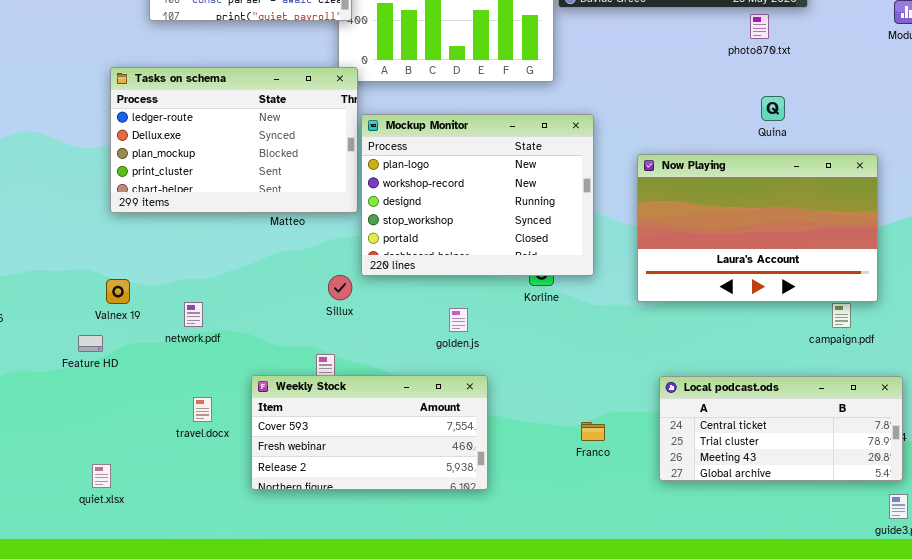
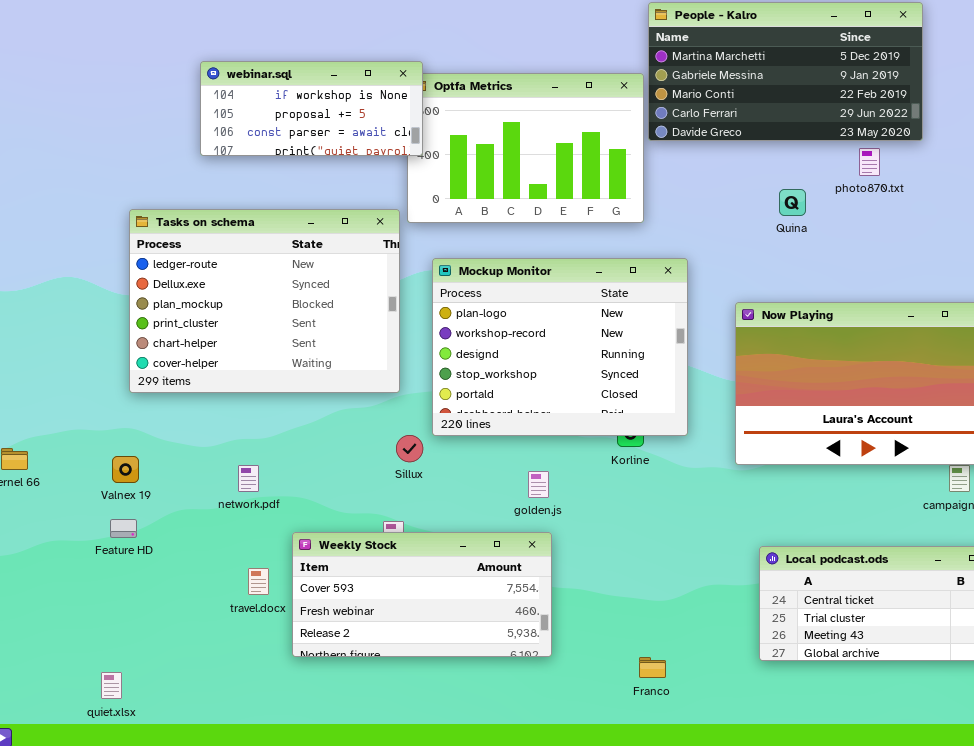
Tasks on schema: [110,67,358,213] -> [129,209,400,393], moved, resized
Quina: [761,96,785,121] -> [779,189,806,216], moved
Valnex 19: [106,279,130,304] -> [112,456,139,483], moved
Feature HD: [78,335,103,352] -> [110,519,137,538], moved
Weekly Stock: [251,375,488,490] -> [292,532,552,657], moved
Franco: [581,422,605,441] -> [639,657,666,678], moved
quiet.xlsx: [92,464,111,488] -> [101,672,122,699], moved

